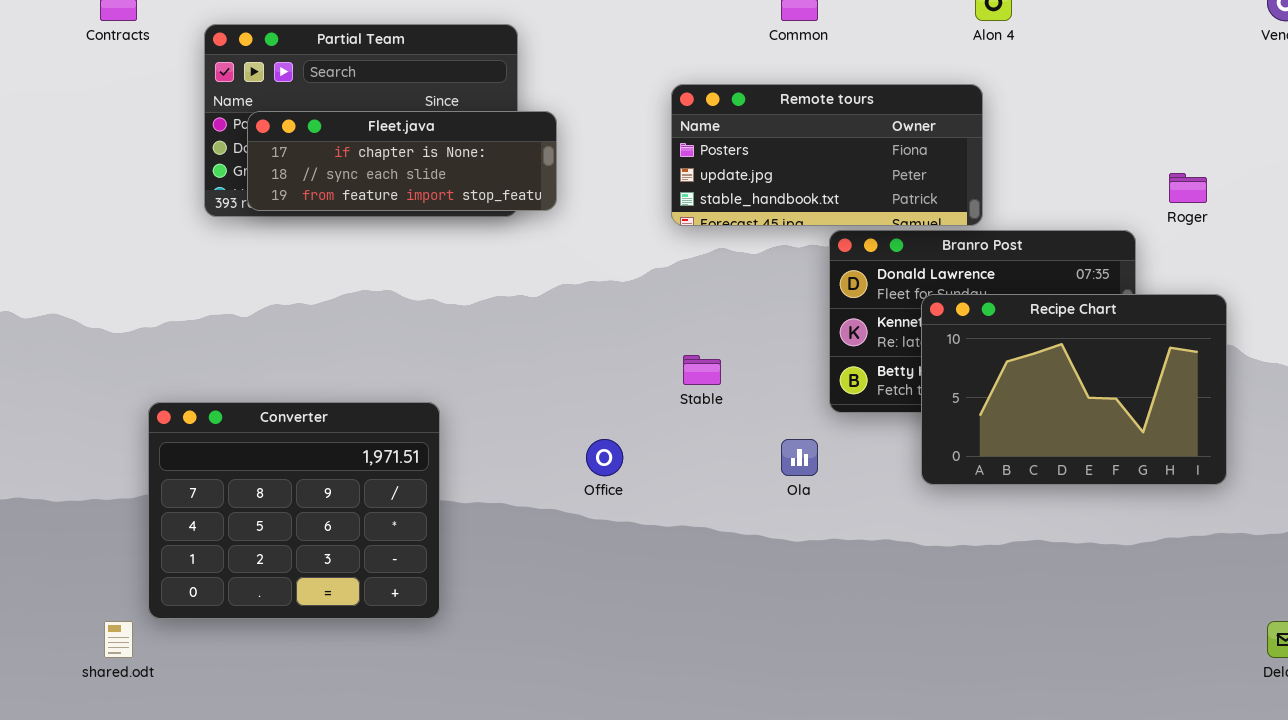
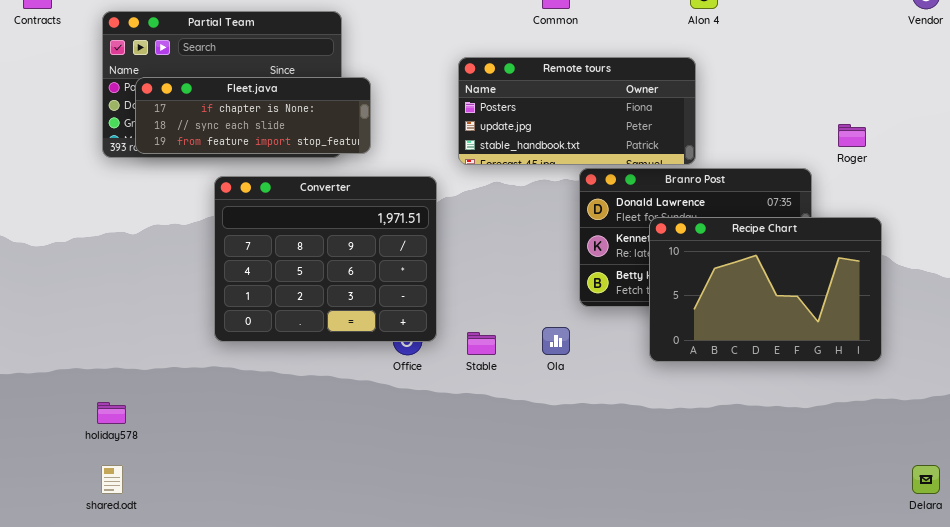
Stable: [683,355,721,385] -> [467,332,496,355], moved
Converter: [148,402,440,619] -> [214,176,437,342], moved
shared.odt: [104,621,133,658] -> [101,465,123,494], moved

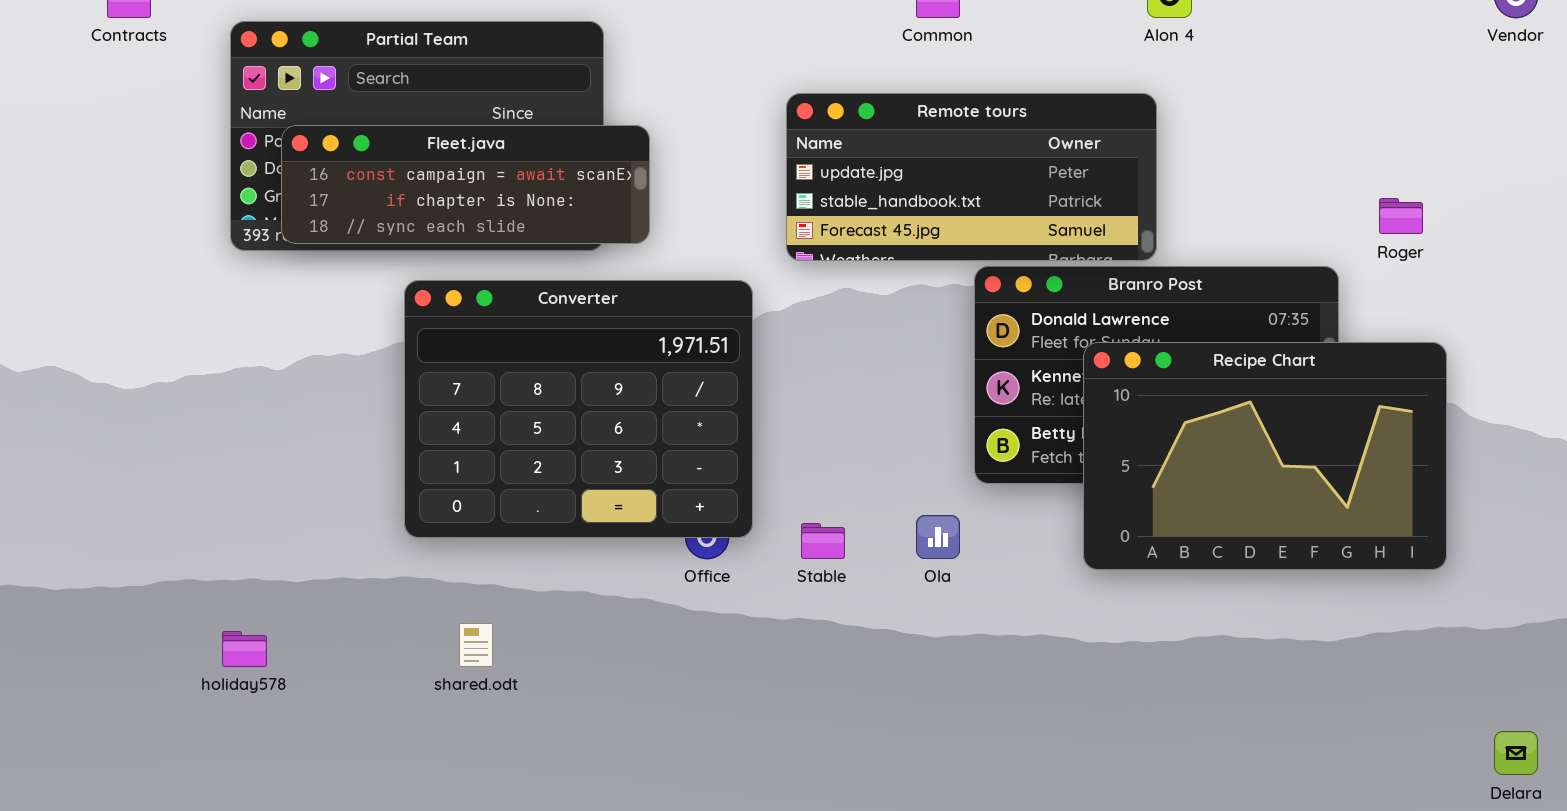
Remote tours: [458,57,696,165] -> [786,93,1157,261], scrolled down 1 row
Fleet.java: [135,77,371,154] -> [281,125,650,244], scrolled up 1 row
shared.odt: [101,465,123,494] -> [459,623,493,667], moved

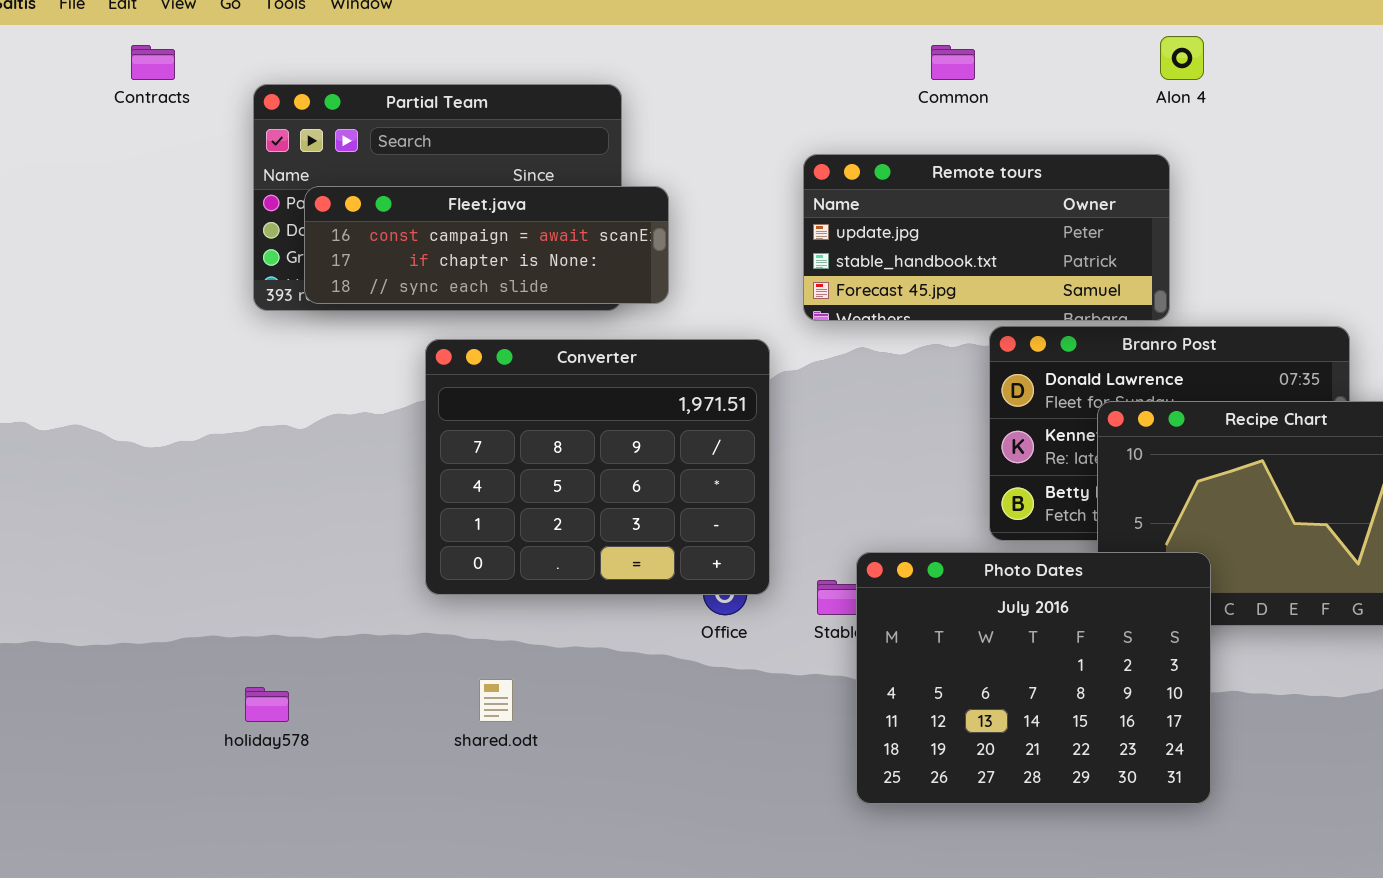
Photo Dates: none -> [856,552,1211,804], opened

